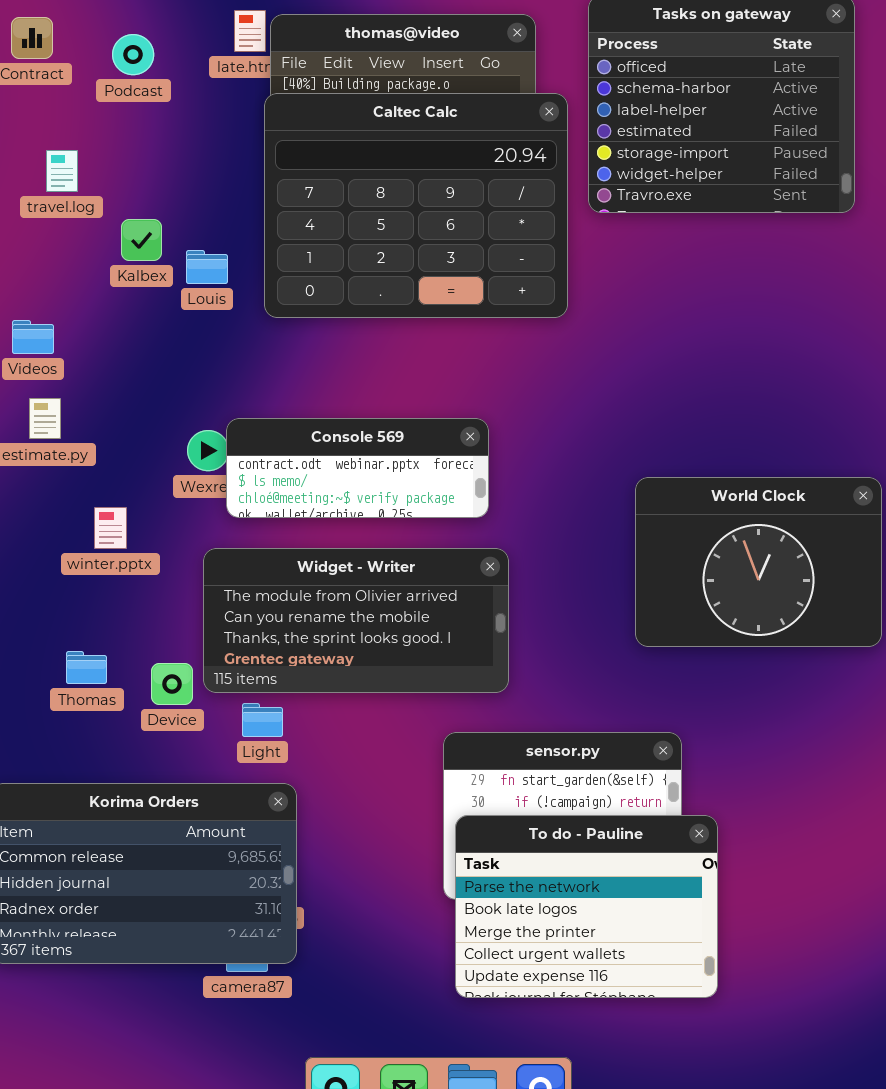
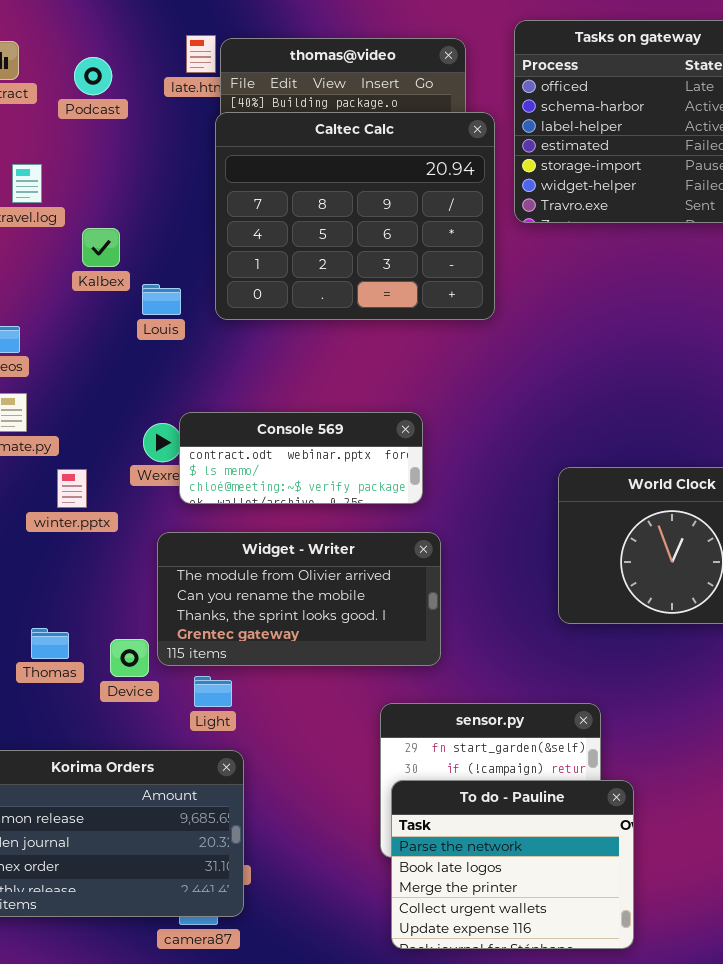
Louis: [186,250,228,284] -> [142,284,181,315], moved
winter.pptx: [94,507,127,549] -> [57,469,87,508], moved

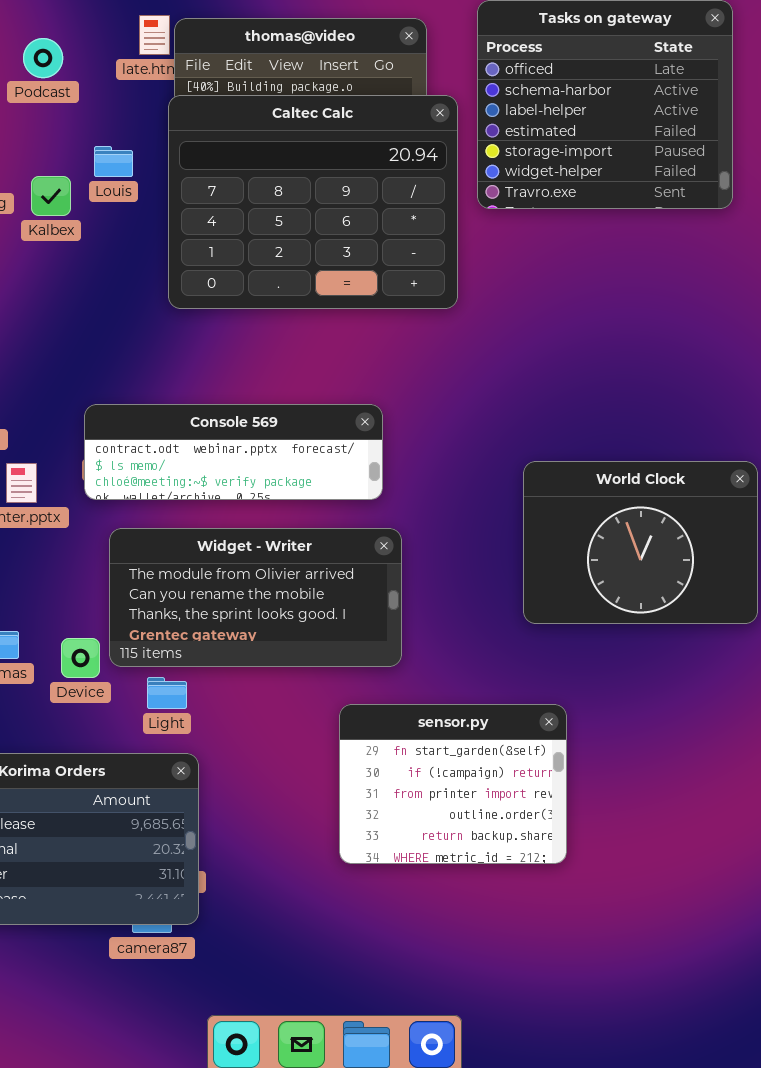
Kalbex: [82,228,120,267] -> [31,176,71,216], moved
Louis: [142,284,181,315] -> [94,146,133,177], moved
Console 569: [179,412,423,504] -> [84,404,383,500], resized
To do - Pauline: [391,780,634,949] -> none, closed

